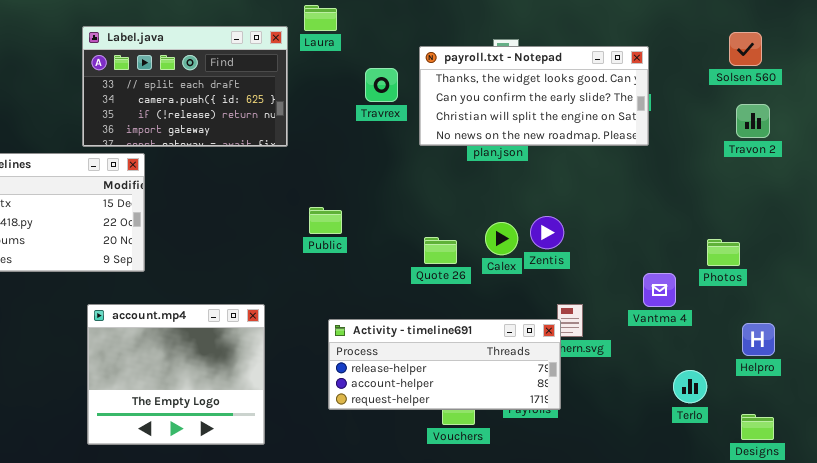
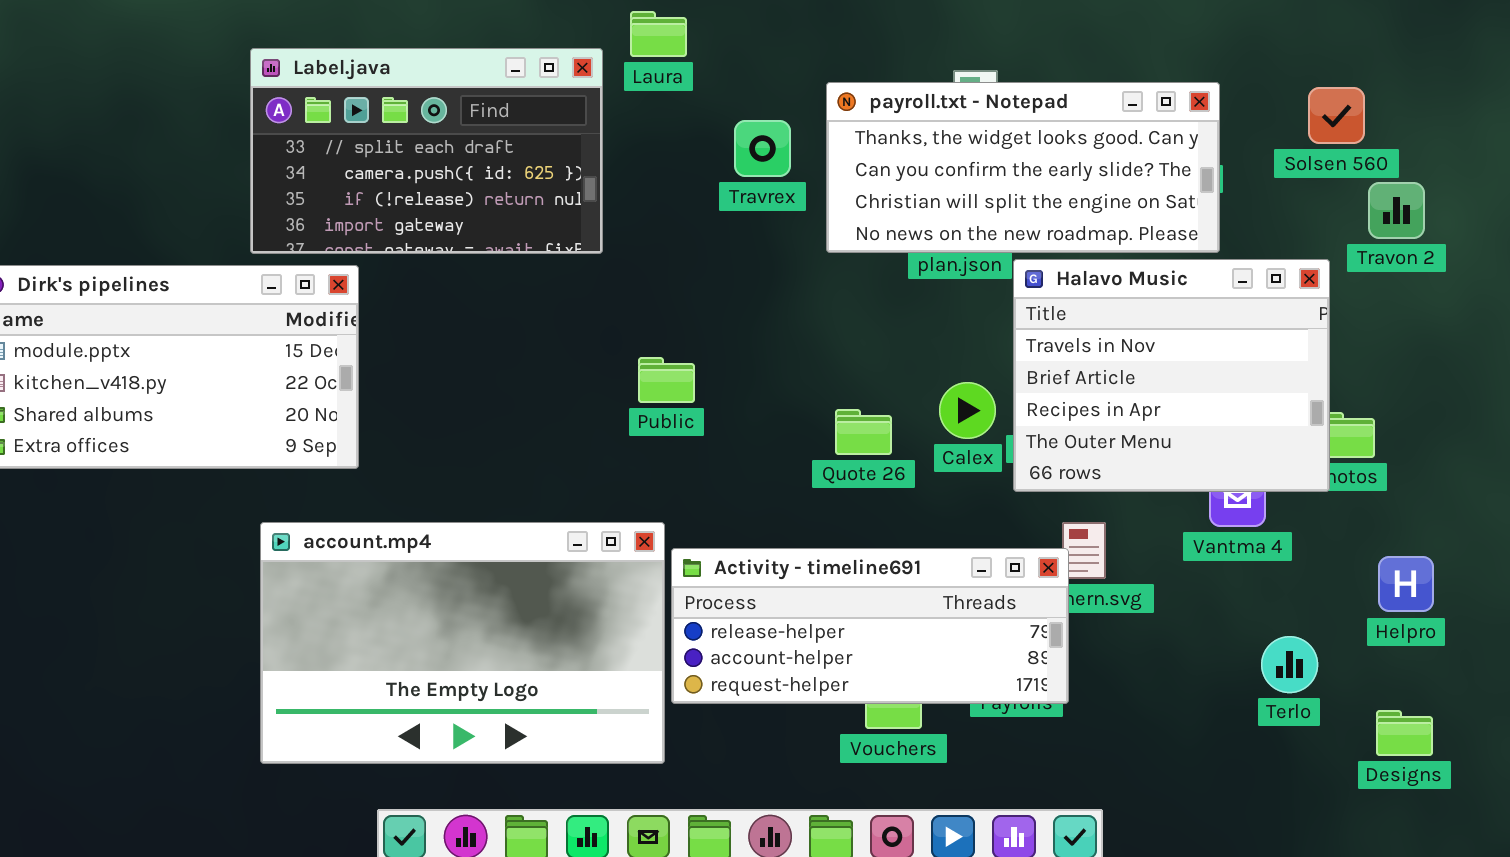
Solsen 560: [729,32,762,66] -> [1308,87,1365,144], moved
Halavo Music: none -> [1013,259,1330,492], opened
account.mp4: [87,304,265,445] -> [260,522,665,764], resized

